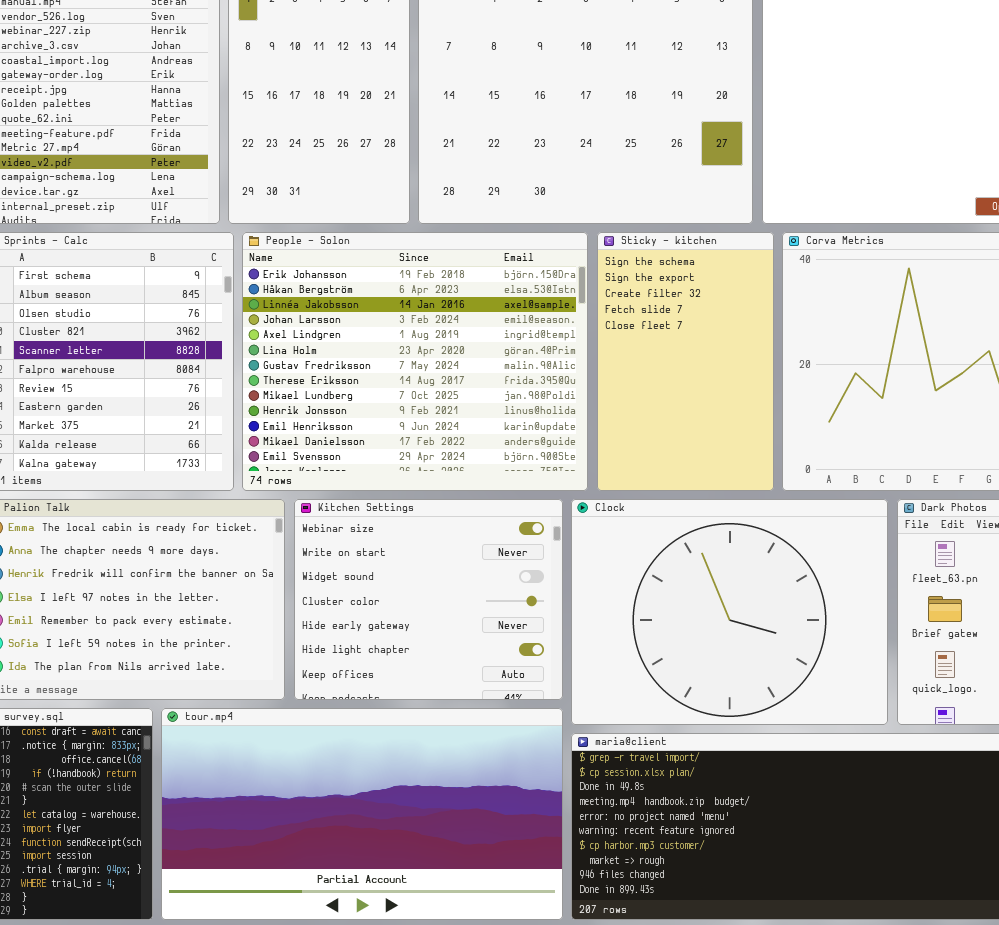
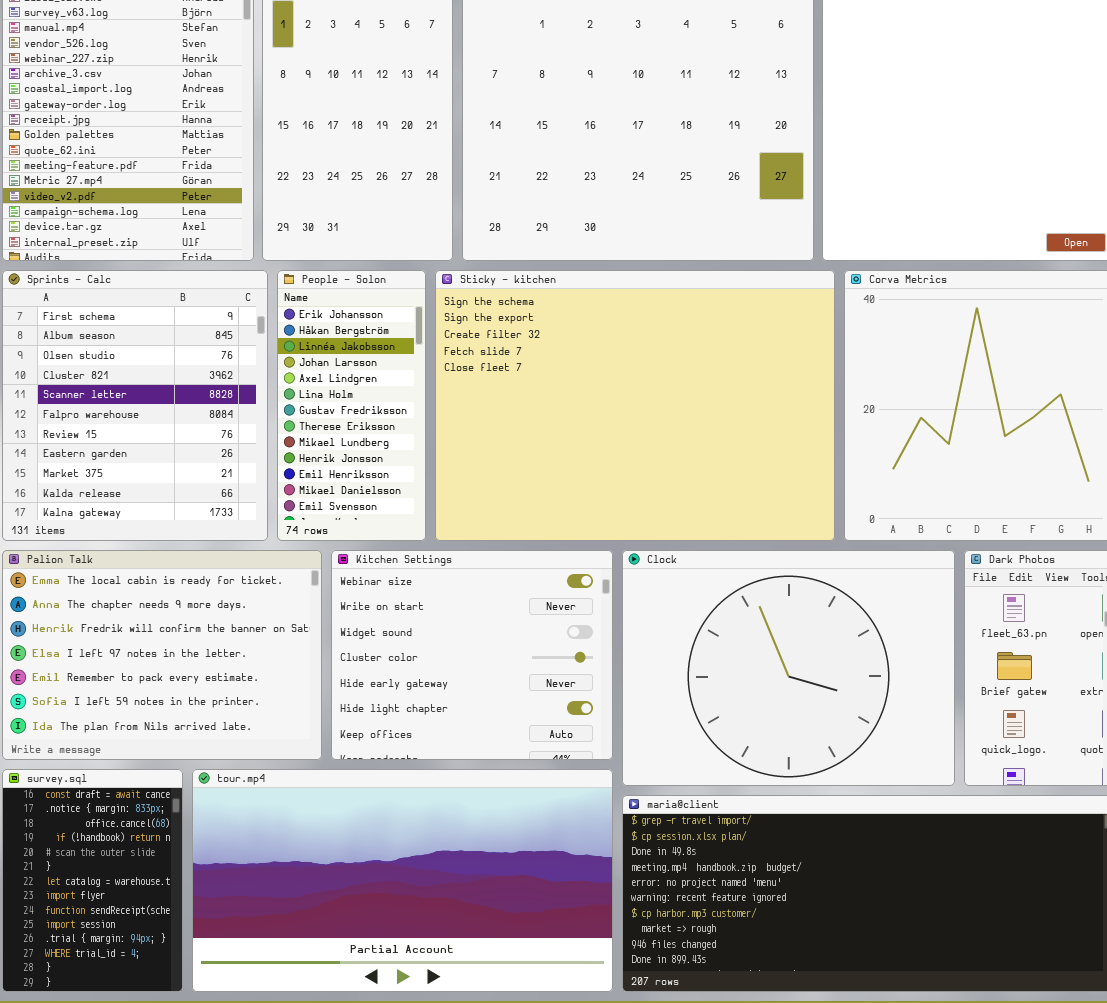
People - Solon: [242,232,588,491] -> [277,270,426,541], resized
Sticky - kitchen: [597,232,774,491] -> [435,270,835,541], resized

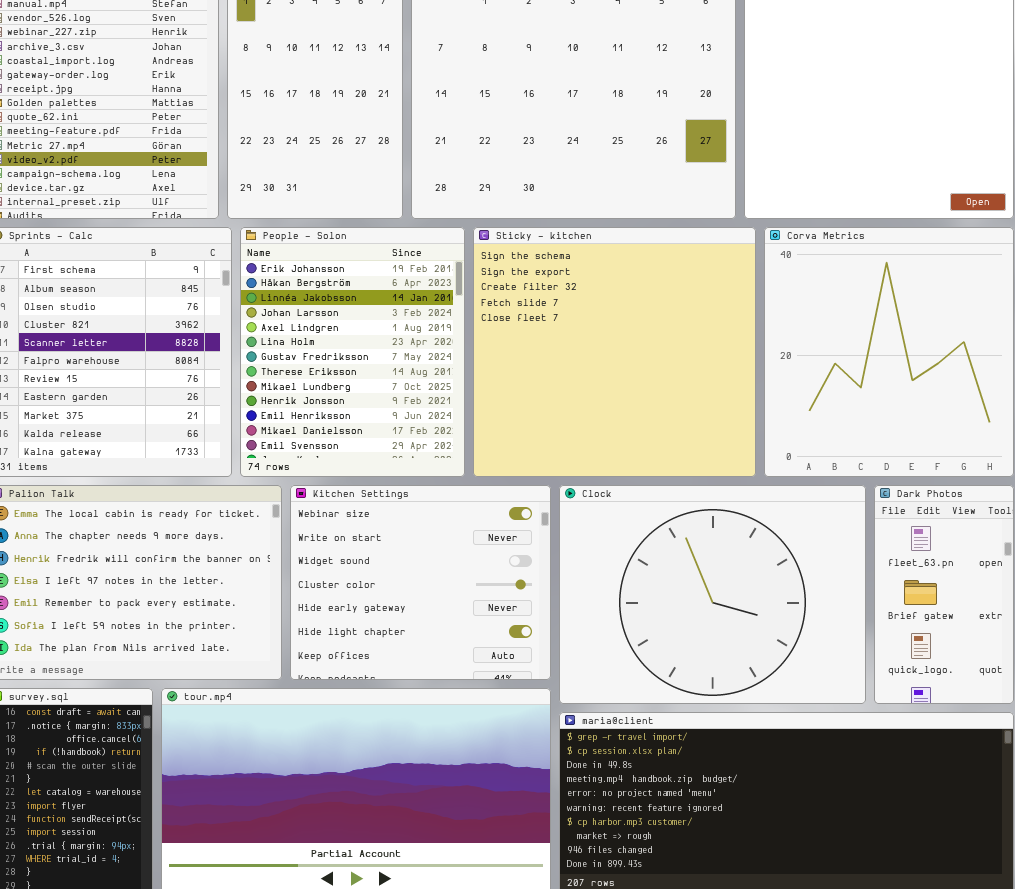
People - Solon: [277,270,426,541] -> [240,227,465,477], resized
Sticky - kitchen: [435,270,835,541] -> [473,227,756,477], resized

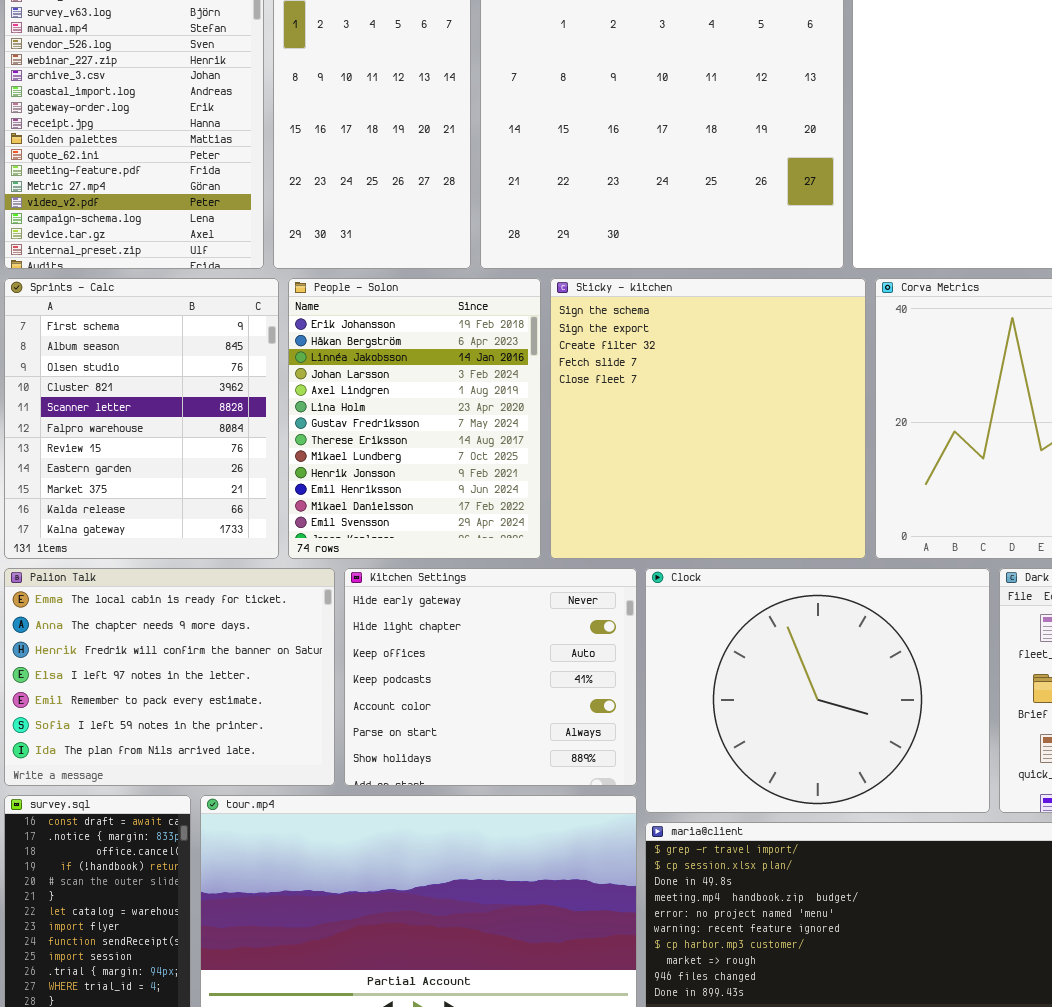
Kitchen Settings: [290,485,551,680] -> [344,568,637,786], scrolled down 4 rows

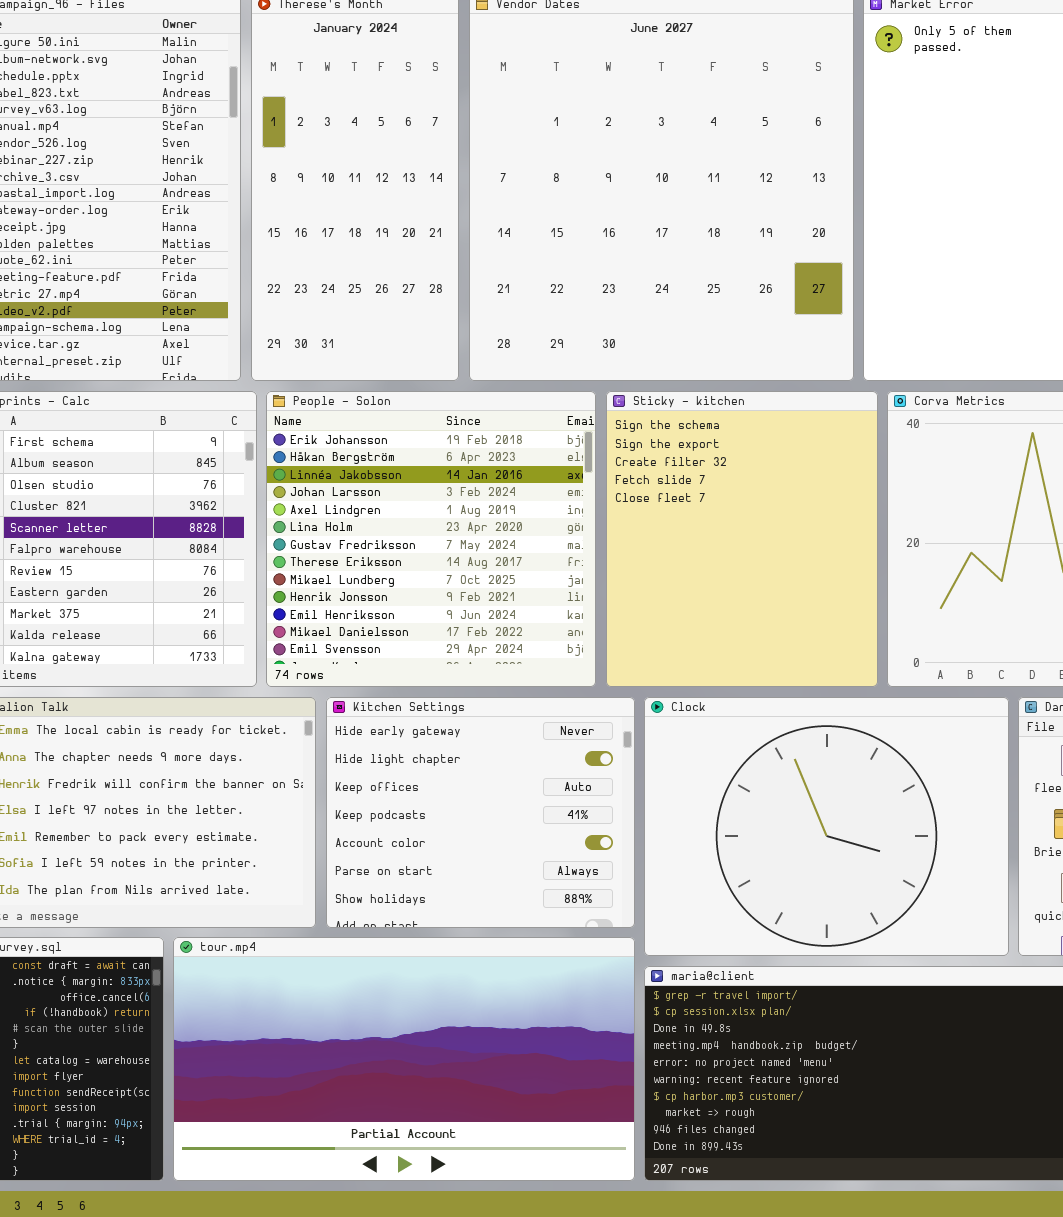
People - Solon: [288,278,541,559] -> [266,391,596,687], resized
Sticky - kitchen: [550,278,866,559] -> [606,391,878,687], resized

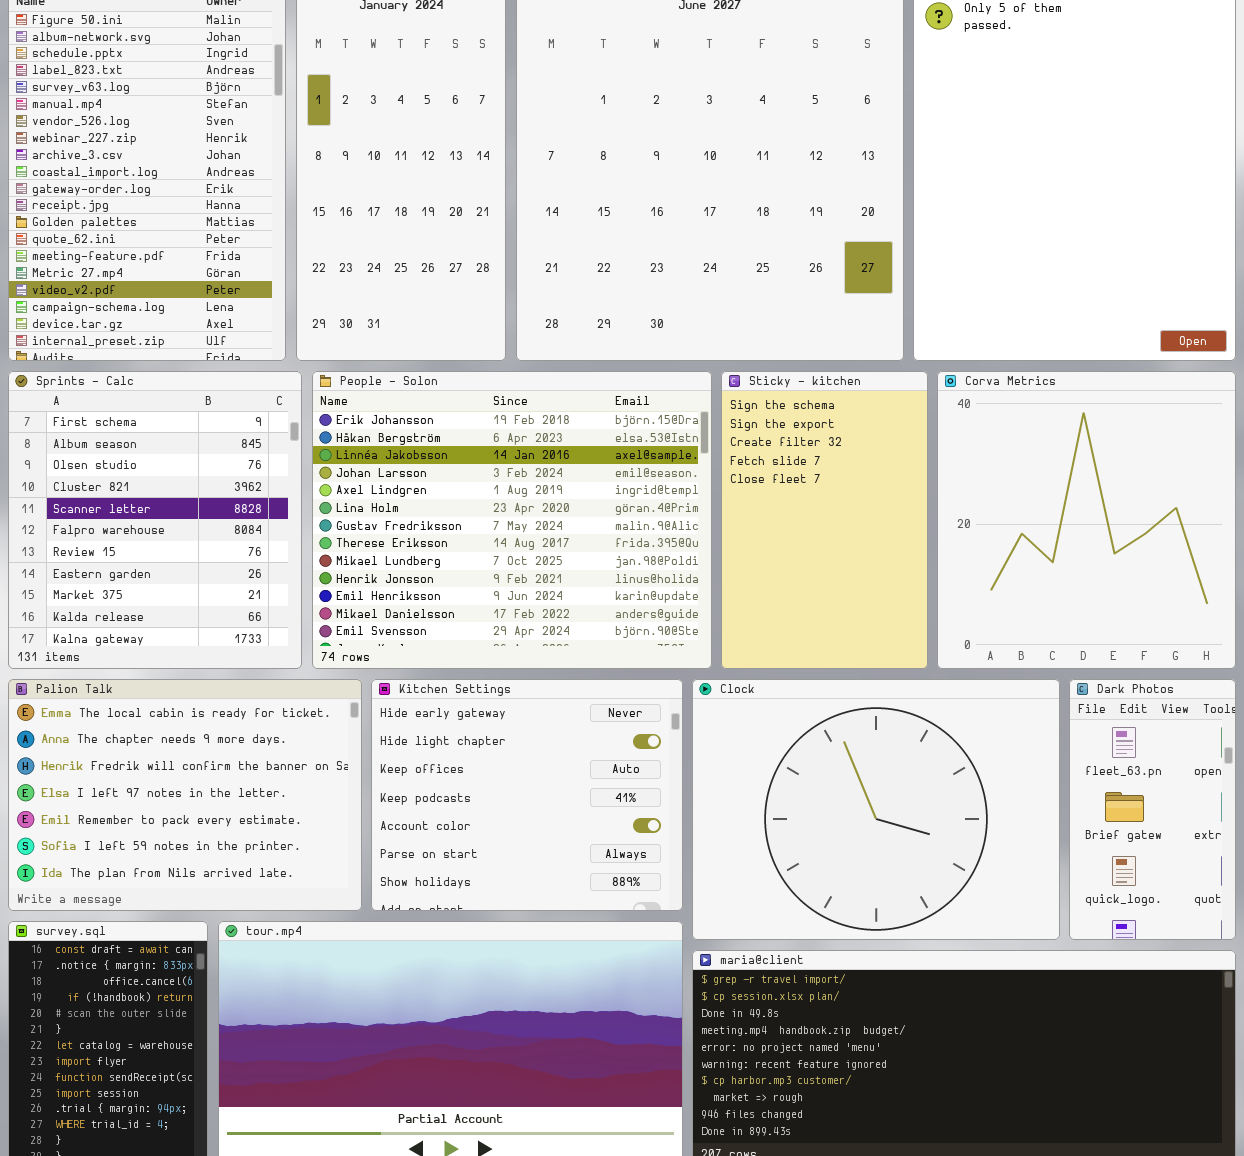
People - Solon: [266,391,596,687] -> [312,371,712,669], resized
Sticky - kitchen: [606,391,878,687] -> [721,371,928,669], resized

